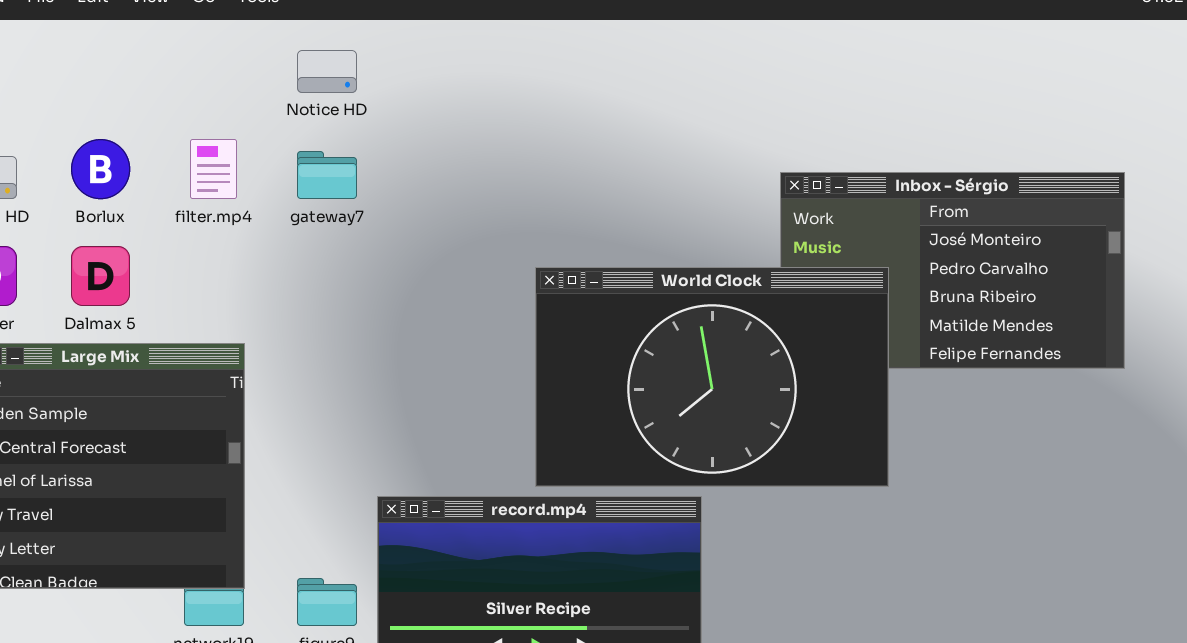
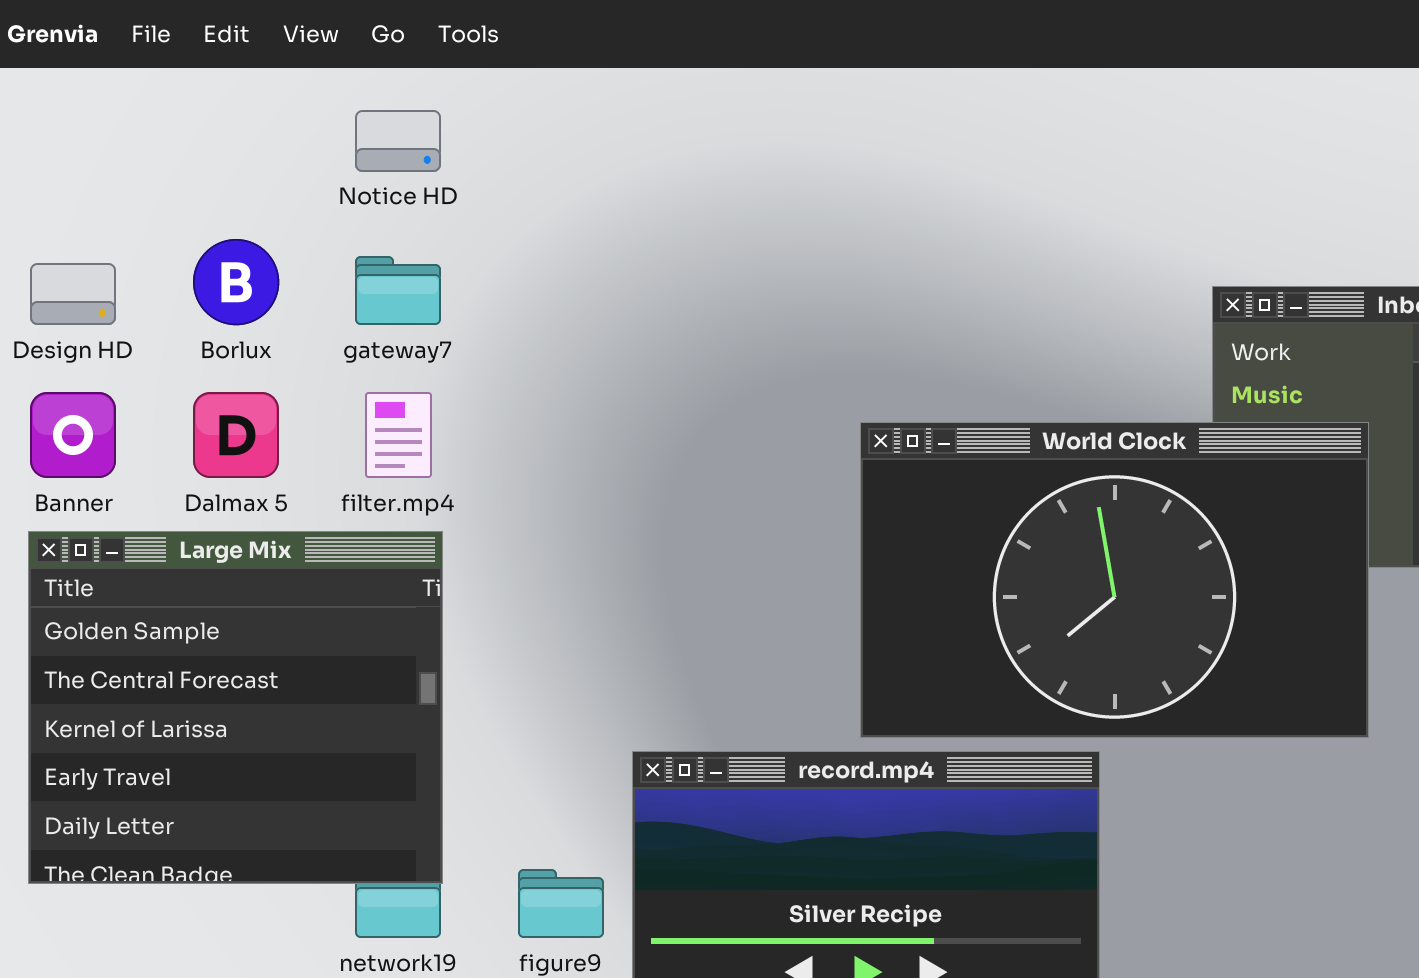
Notice HD: [297,50,357,93] -> [355,110,441,172], moved
filter.mp4: [190,139,237,199] -> [365,392,432,478], moved
gateway7: [297,151,357,199] -> [355,256,441,325], moved

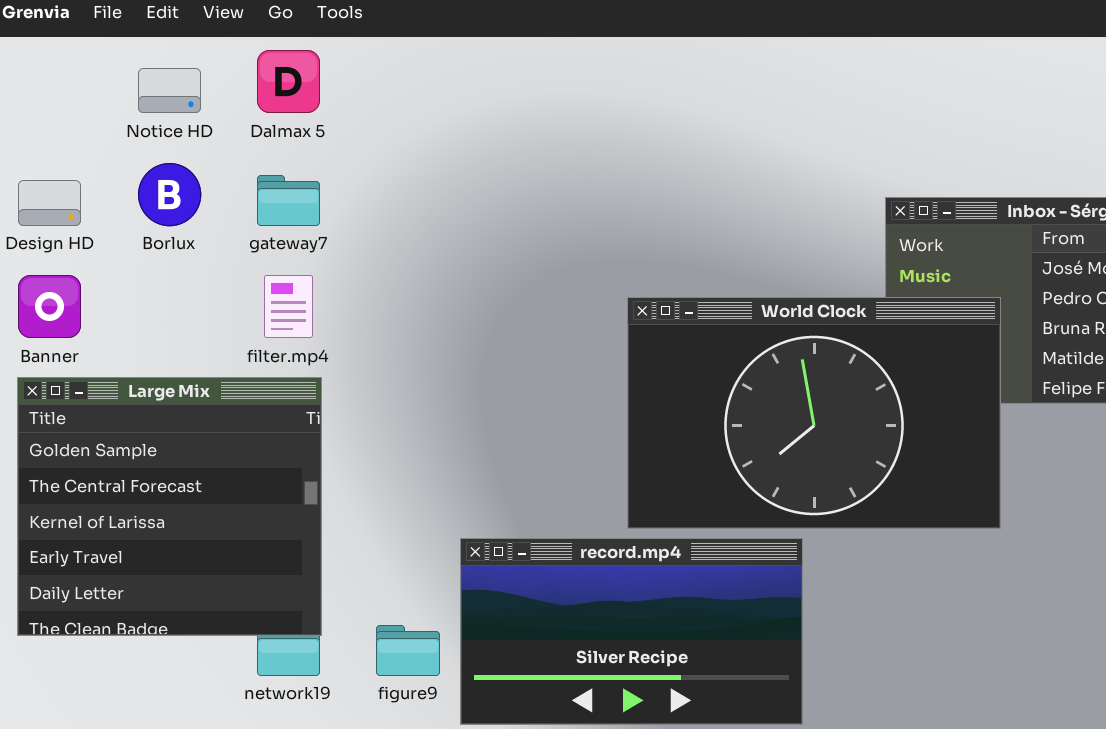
Notice HD: [355,110,441,172] -> [138,68,201,113], moved
Dalmax 5: [193,392,279,478] -> [257,50,320,113], moved

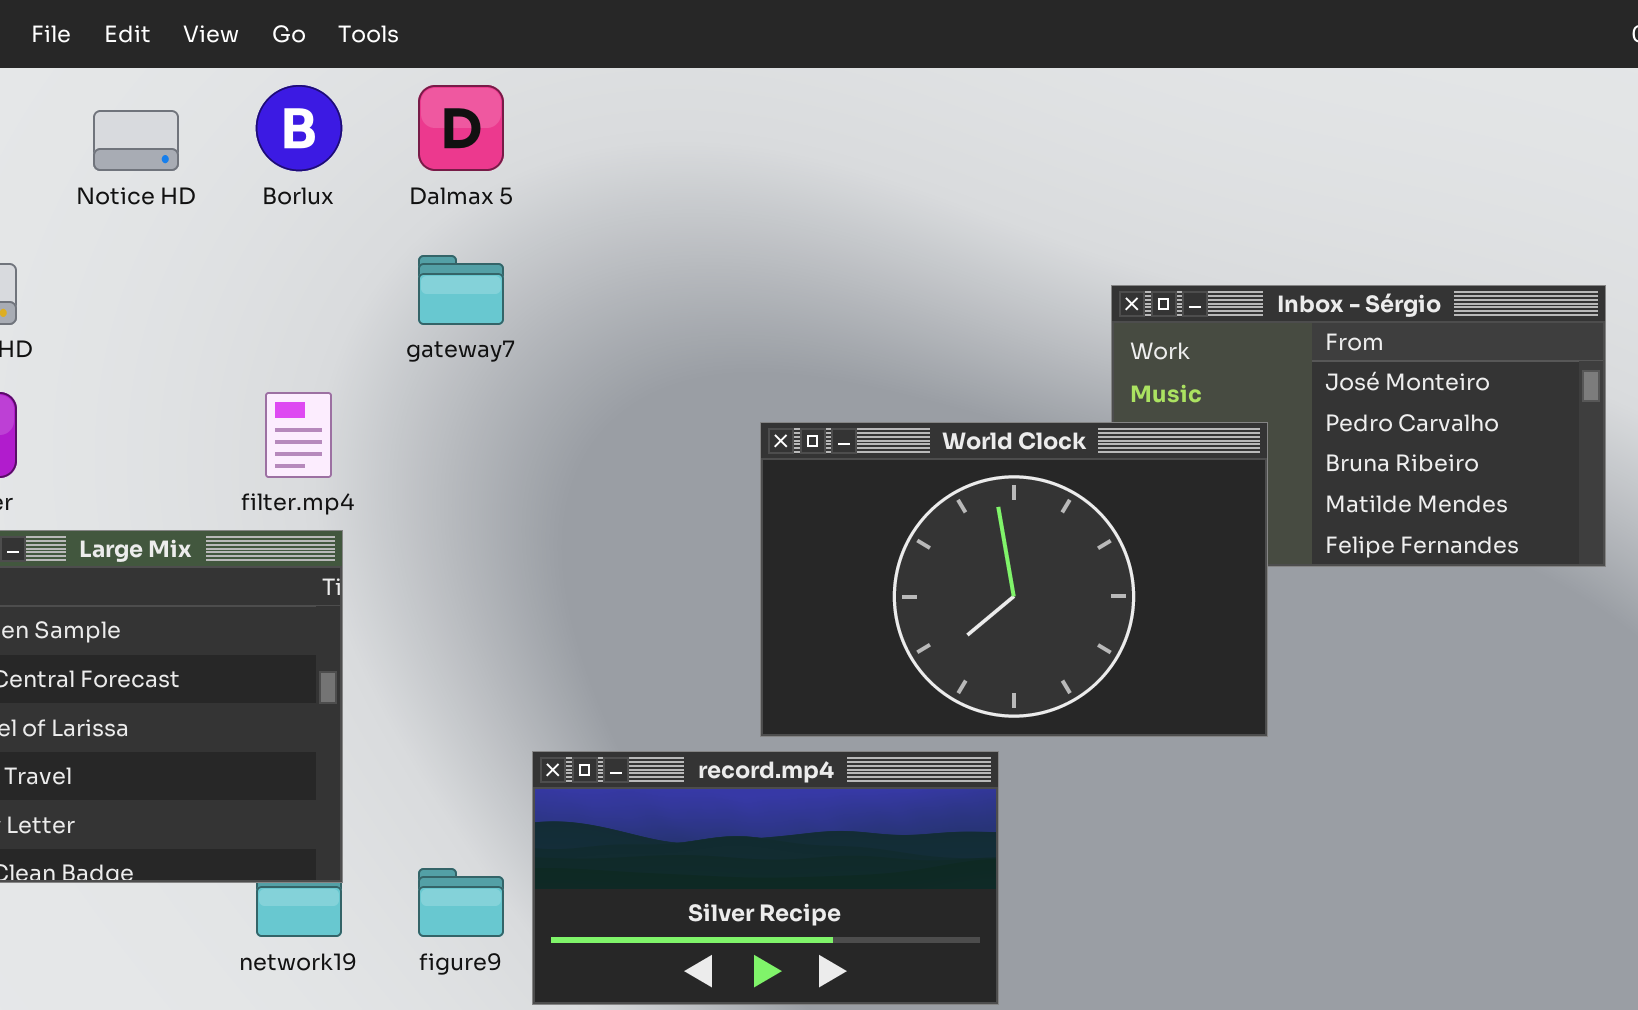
Dalmax 5: [257,50,320,113] -> [418,85,504,171], moved
Borlux: [138,163,201,226] -> [256,85,342,171], moved
gateway7: [257,175,320,226] -> [418,255,504,325], moved

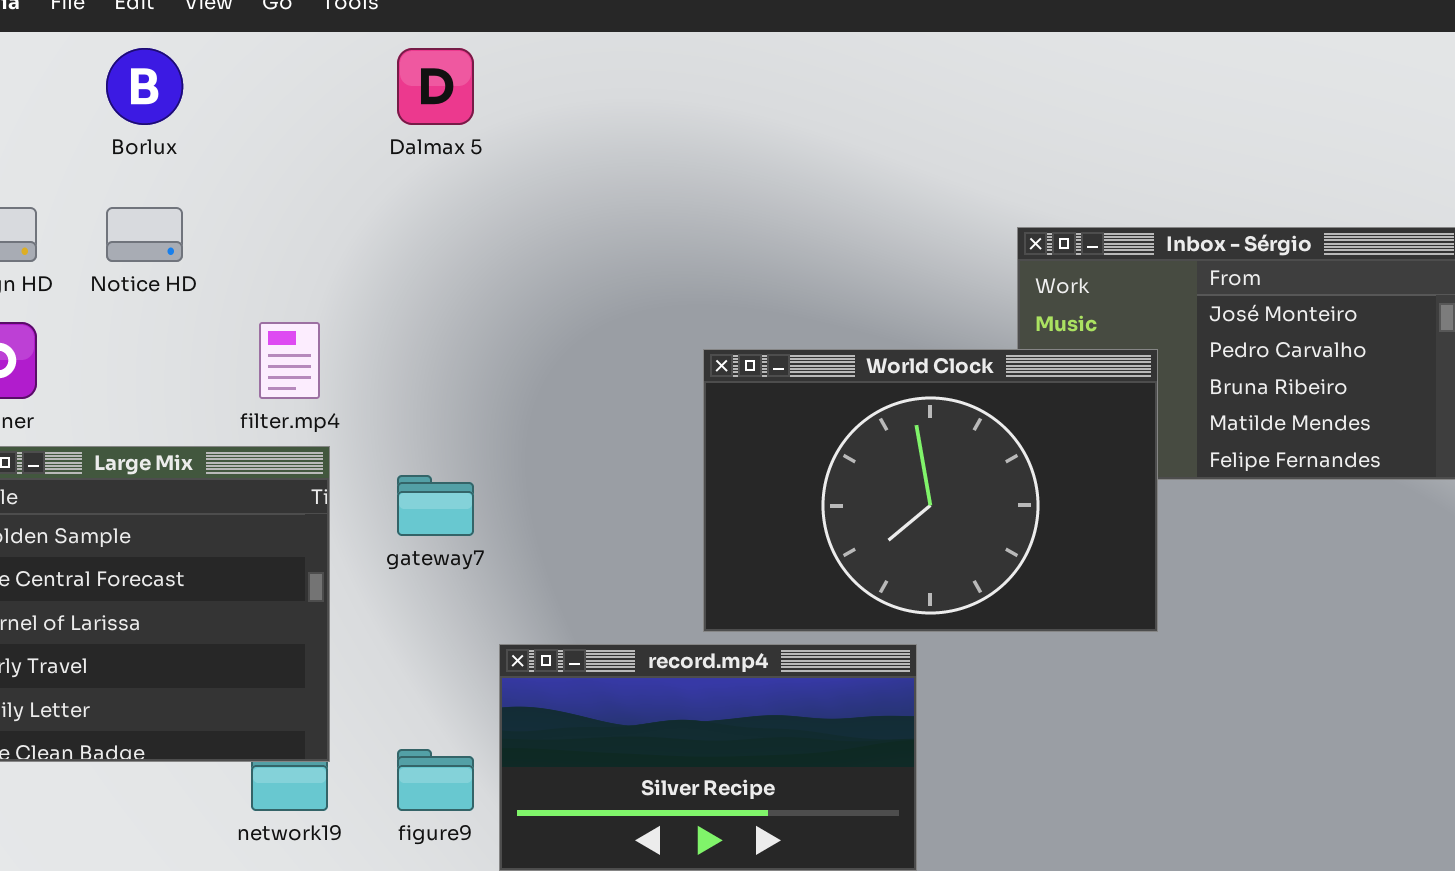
Borlux: [256,85,342,171] -> [106,48,183,125], moved
Notice HD: [93,110,179,171] -> [106,207,183,262], moved
gateway7: [418,255,504,325] -> [397,475,474,536], moved

